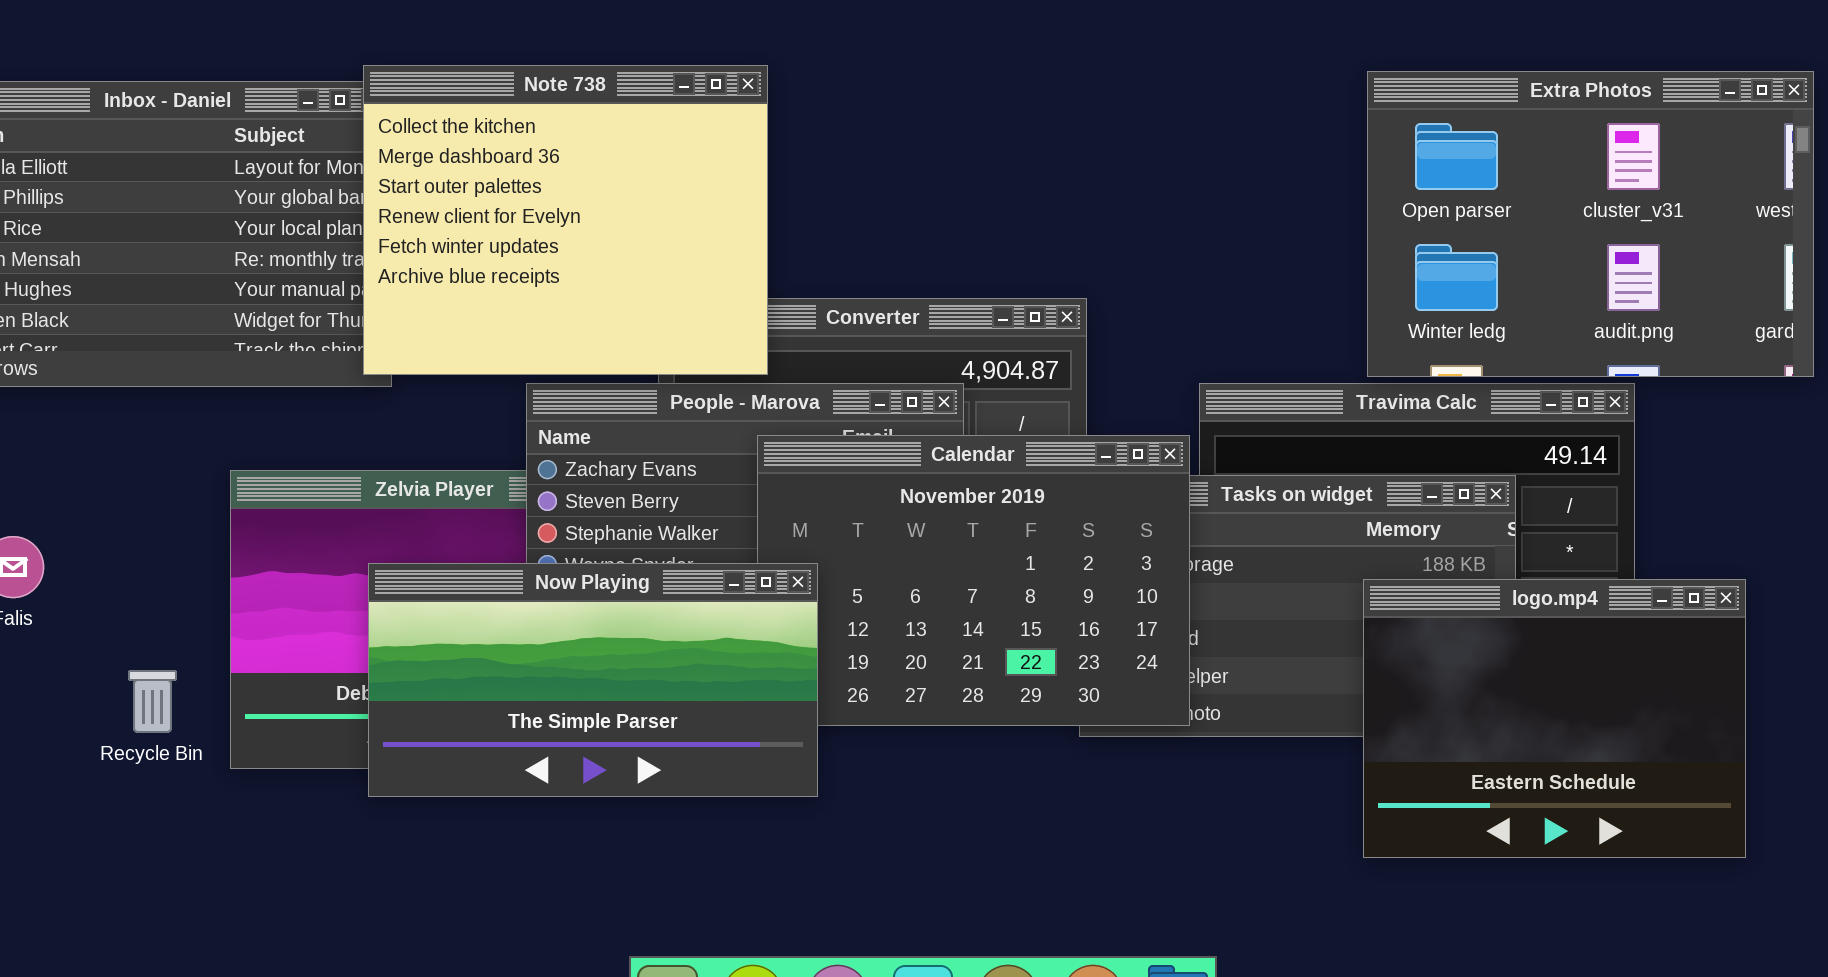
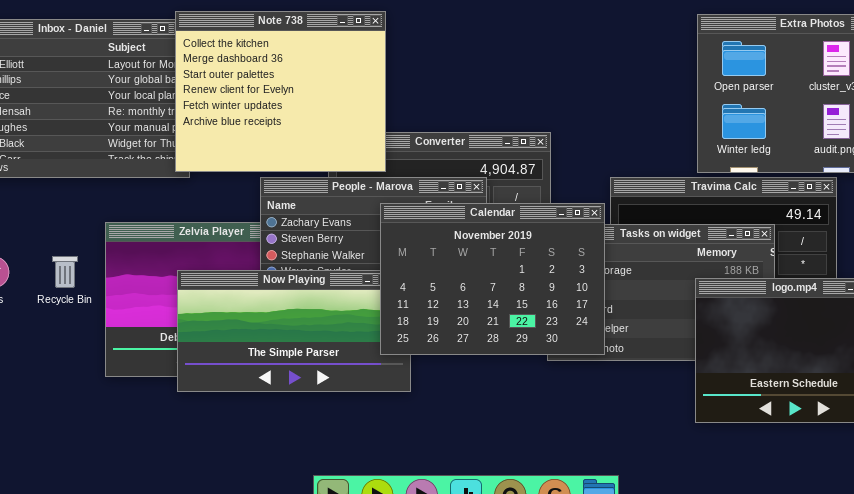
Calendar: [757,435,1190,726] -> [380,203,605,355], raised
Recycle Bin: [128,670,177,733] -> [52,256,78,288], moved

